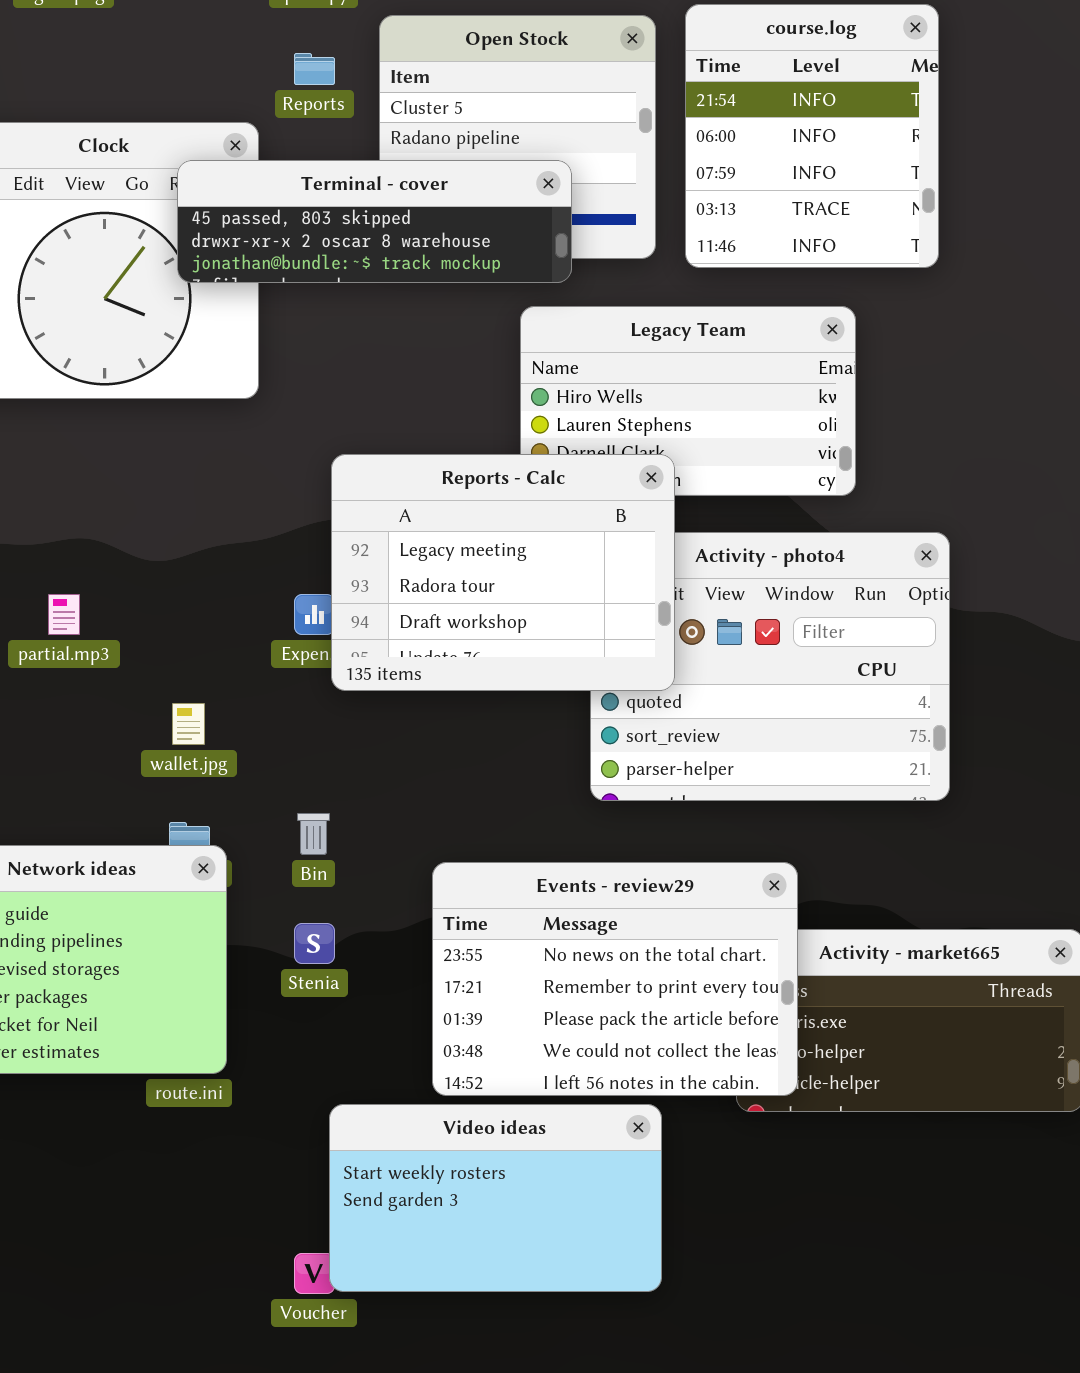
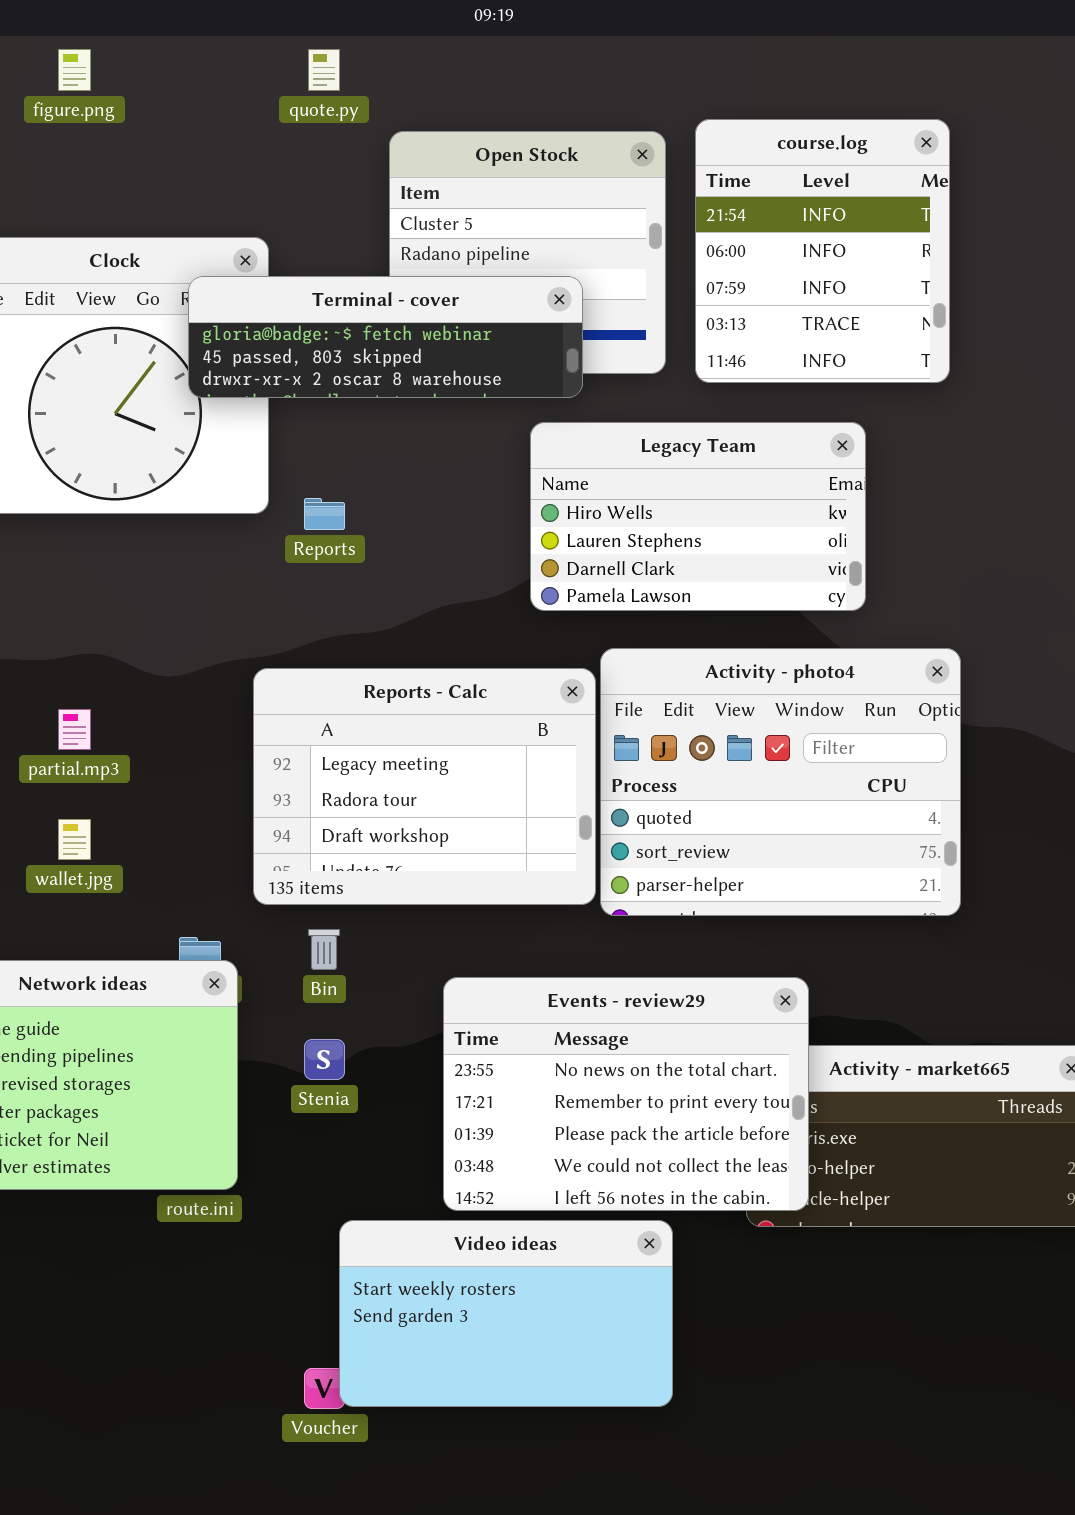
Reports: [294,53,335,85] -> [304,498,345,530], moved
Terminal - cover: [177,160,572,283] -> [188,276,583,398], scrolled up 1 row
Reports - Calc: [331,454,675,691] -> [253,668,596,905], moved
wallet.jpg: [172,703,205,745] -> [58,819,91,860], moved

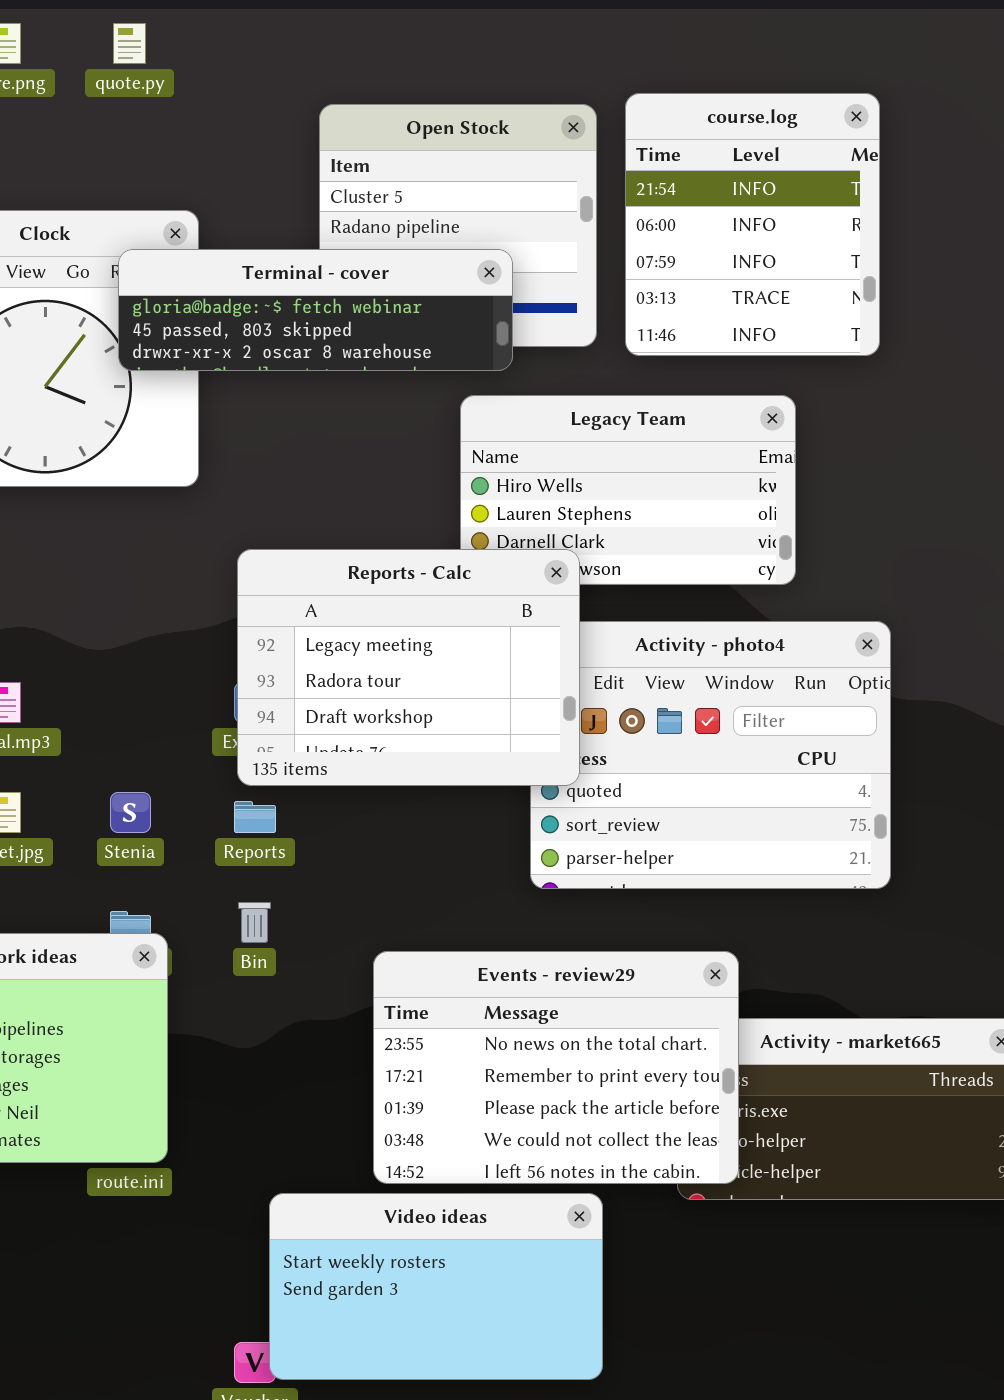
quote.py: [308,49,340,91] -> [113,23,146,64], moved
Reports: [304,498,345,530] -> [234,801,276,833], moved
Reports - Calc: [253,668,596,905] -> [237,549,580,786], moved
Stenia: [304,1039,345,1080] -> [110,792,151,833], moved

